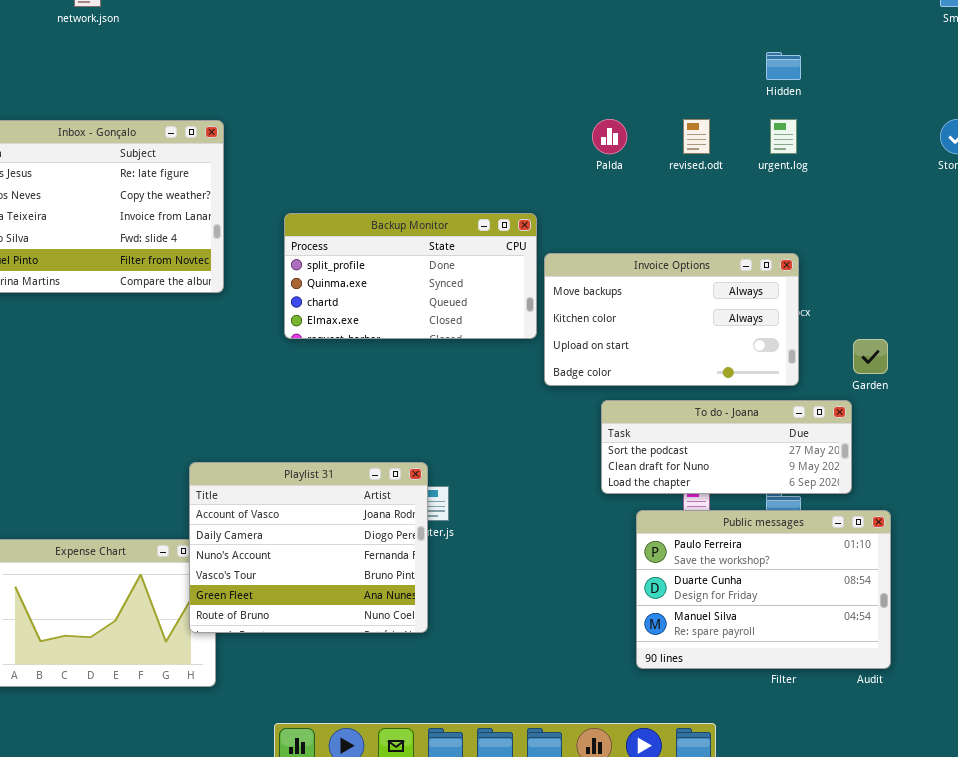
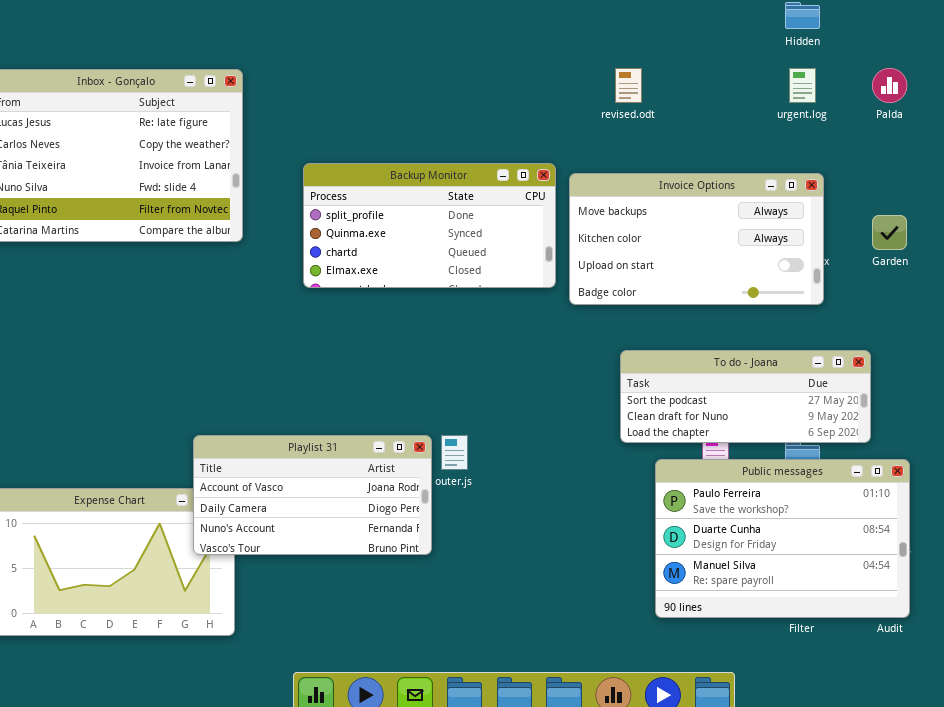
Palda: [592,119,627,154] -> [872,68,907,103], moved
revised.odt: [683,119,710,154] -> [615,68,642,103], moved
Invoice Options: [544,253,799,386] -> [569,173,824,305], moved
Garden: [853,339,888,374] -> [872,215,907,250], moved
Playlist 31: [189,462,428,633] -> [193,435,432,555], moved, resized

